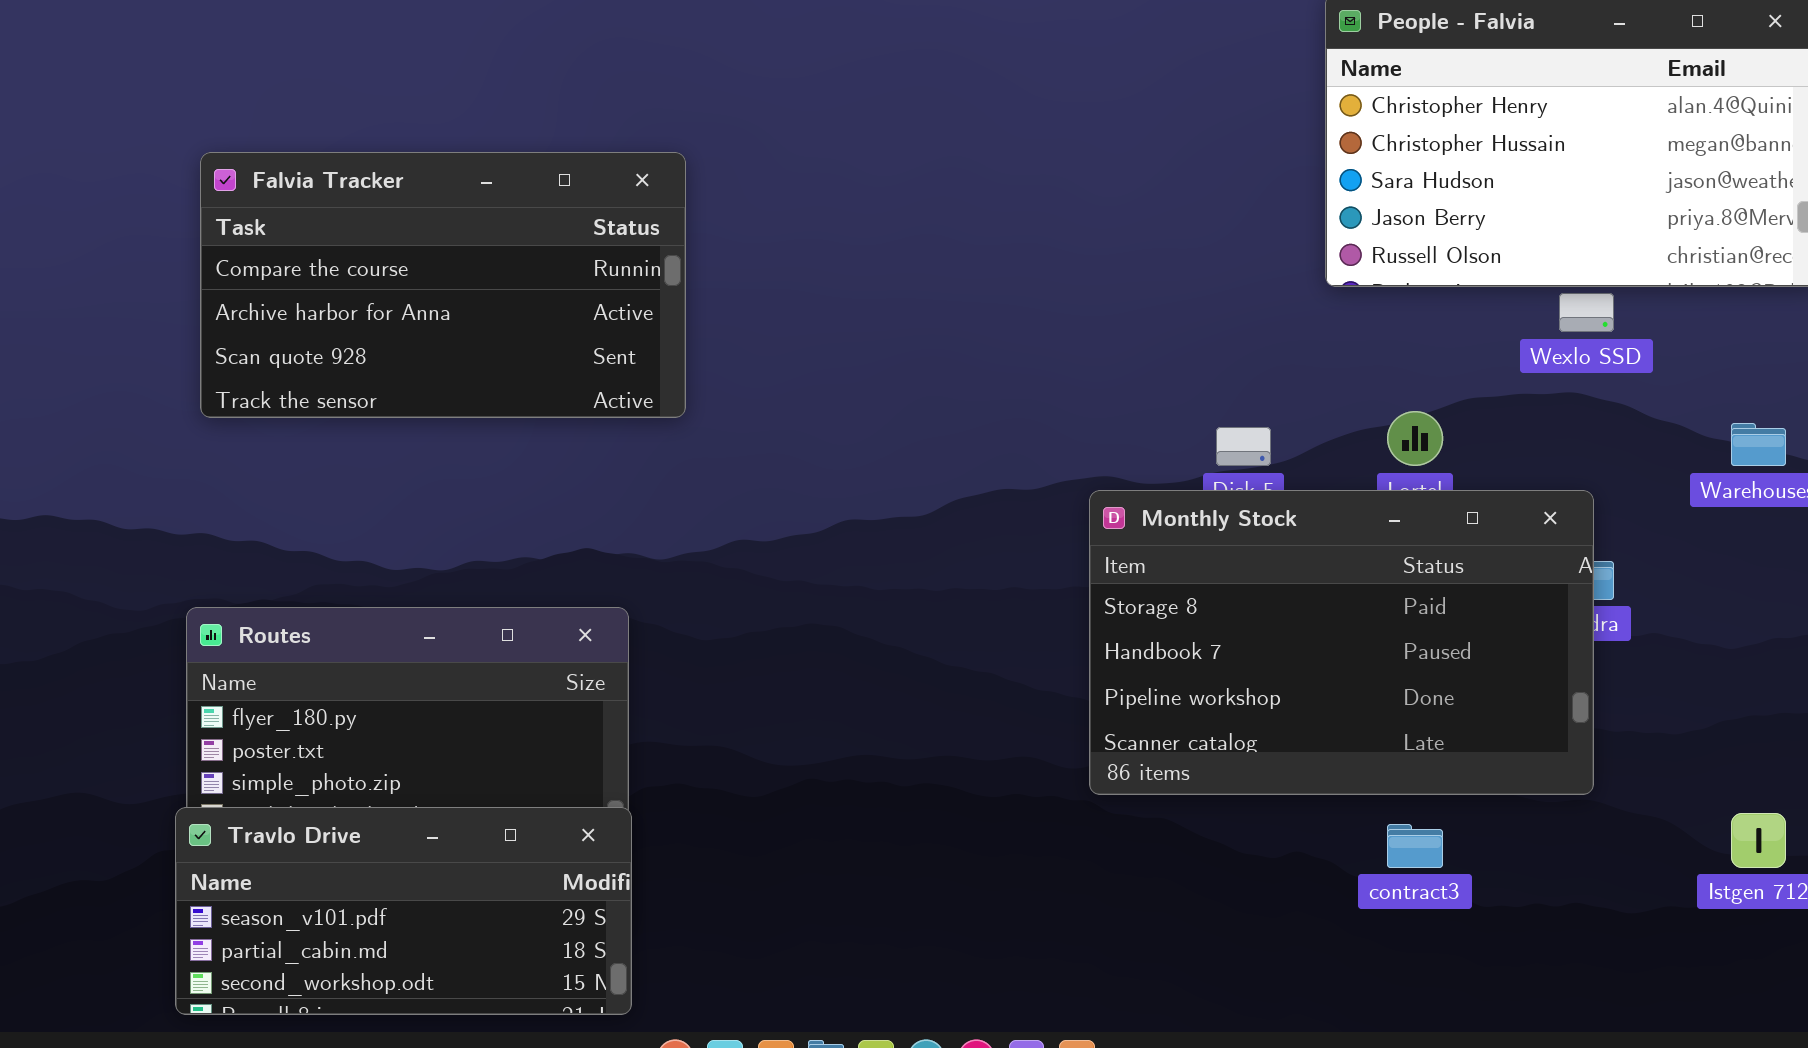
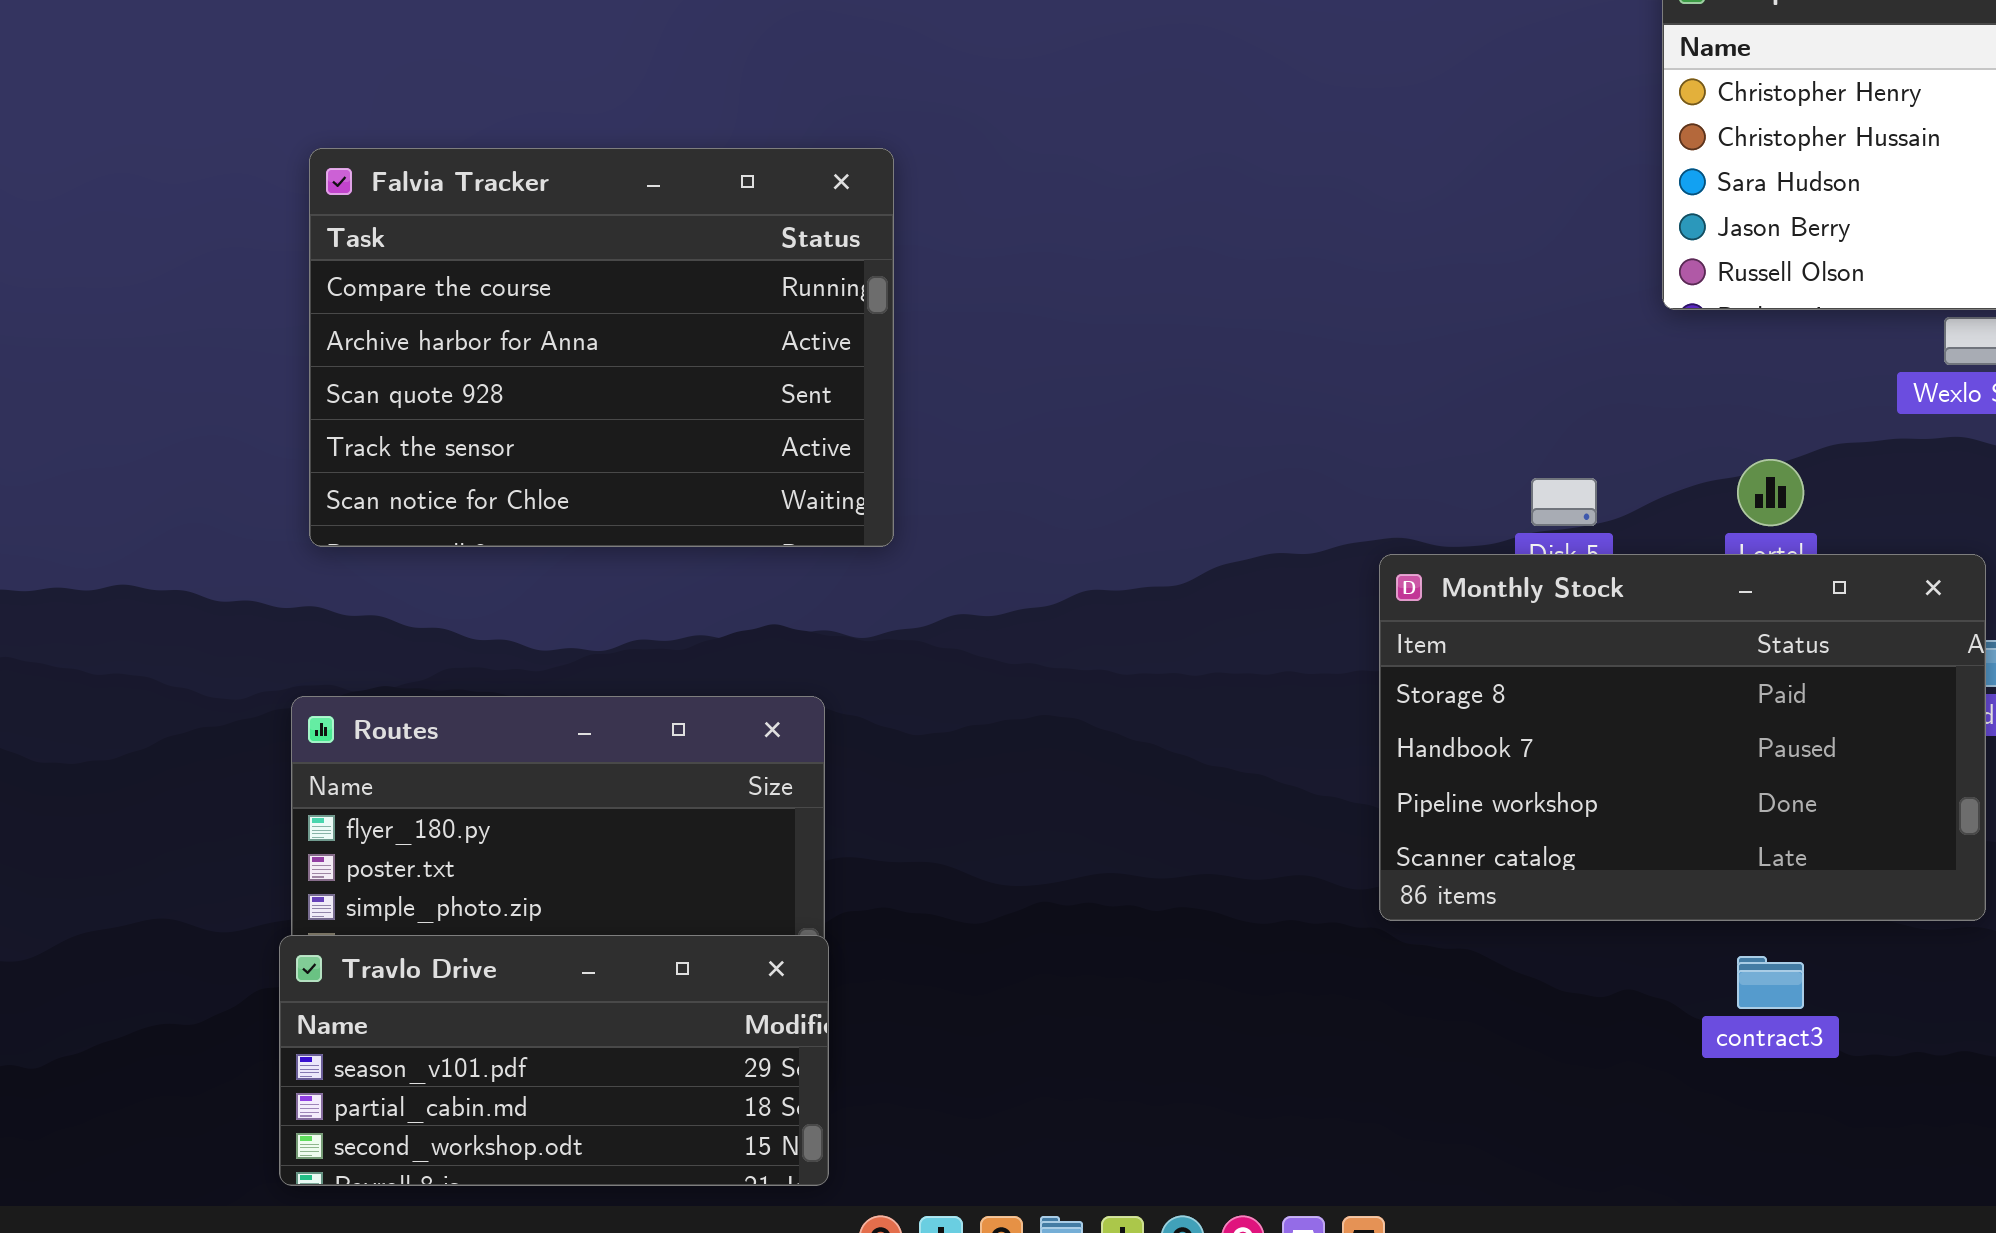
Falvia Tracker: [200,152,686,418] -> [309,148,894,547], resized

